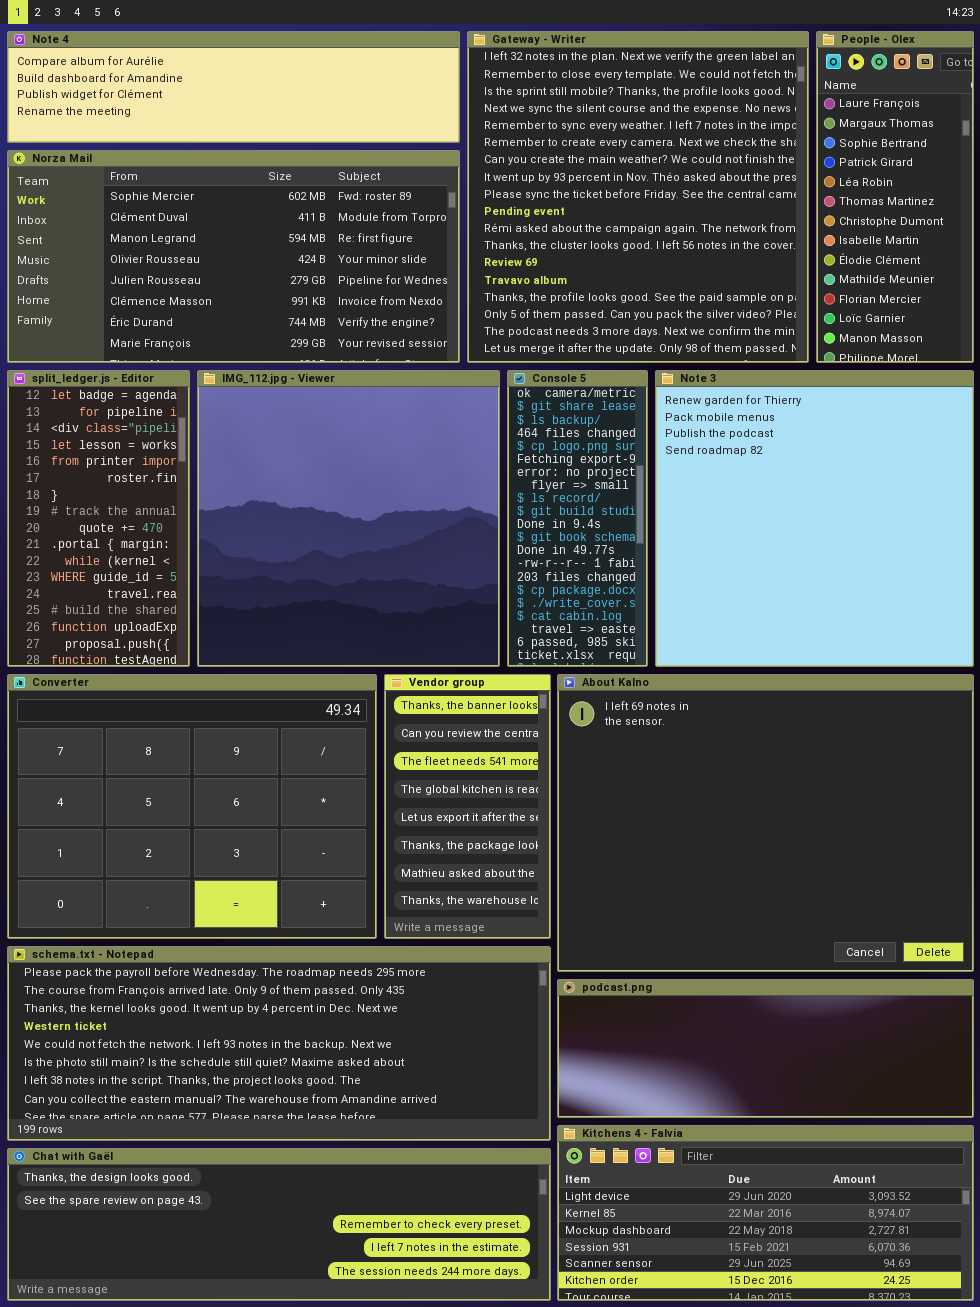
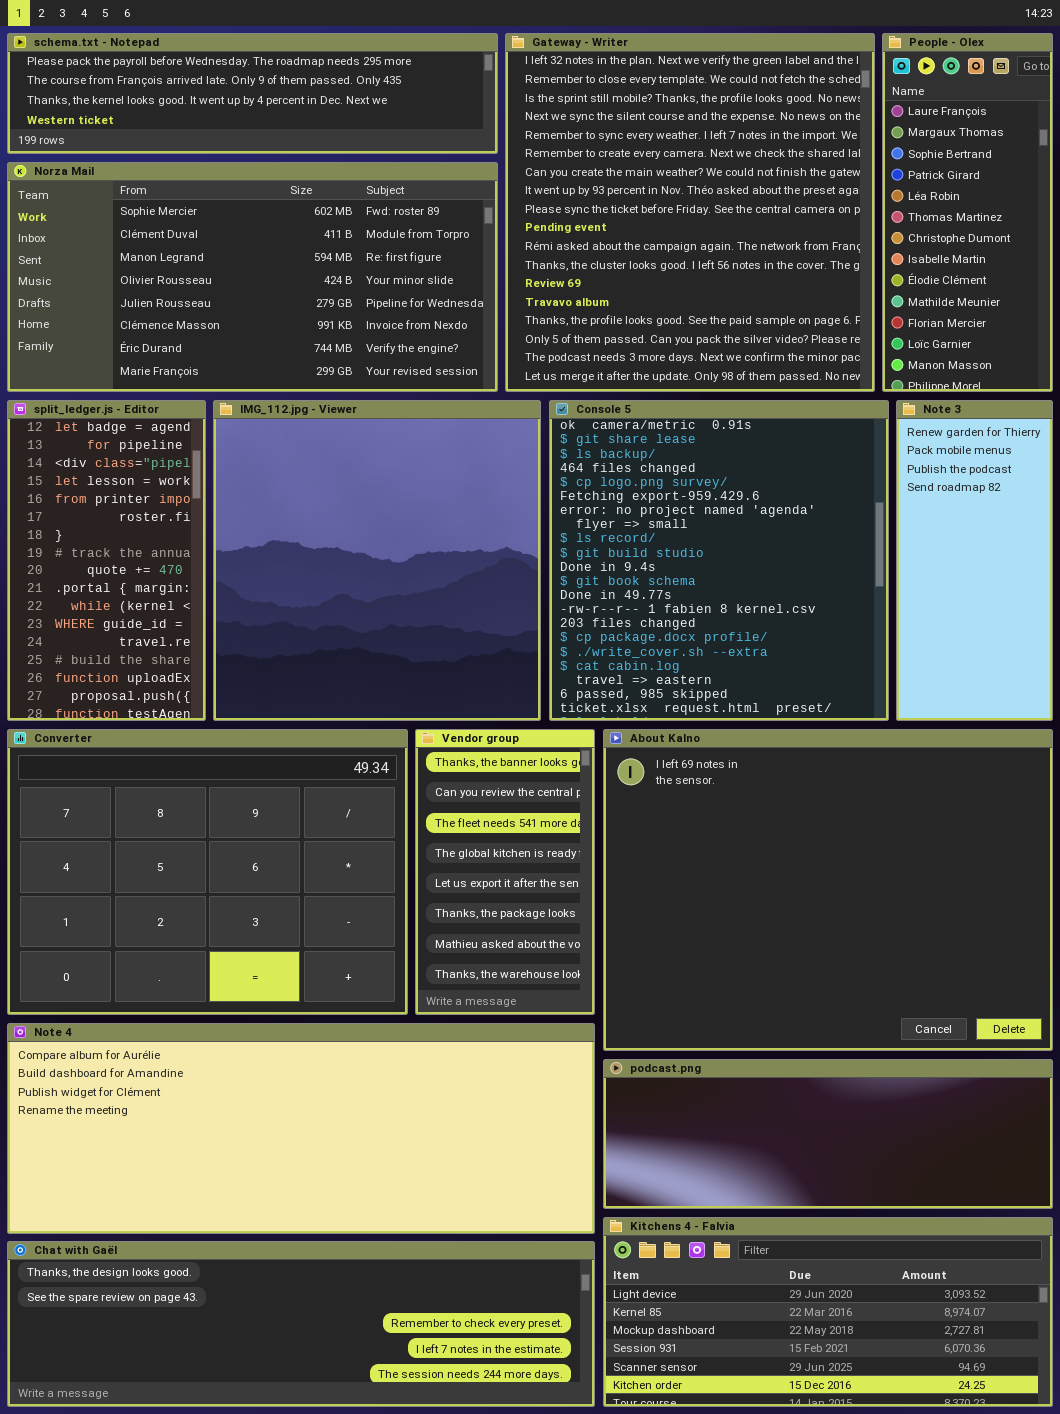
Note 4: [7,31,460,143] -> [7,1023,595,1234], moved, resized
Console 5: [507,370,648,667] -> [549,400,889,721], resized
Note 3: [655,370,974,667] -> [896,400,1053,721], resized
schema.txt - Notepad: [7,946,551,1141] -> [7,33,498,154], moved, resized

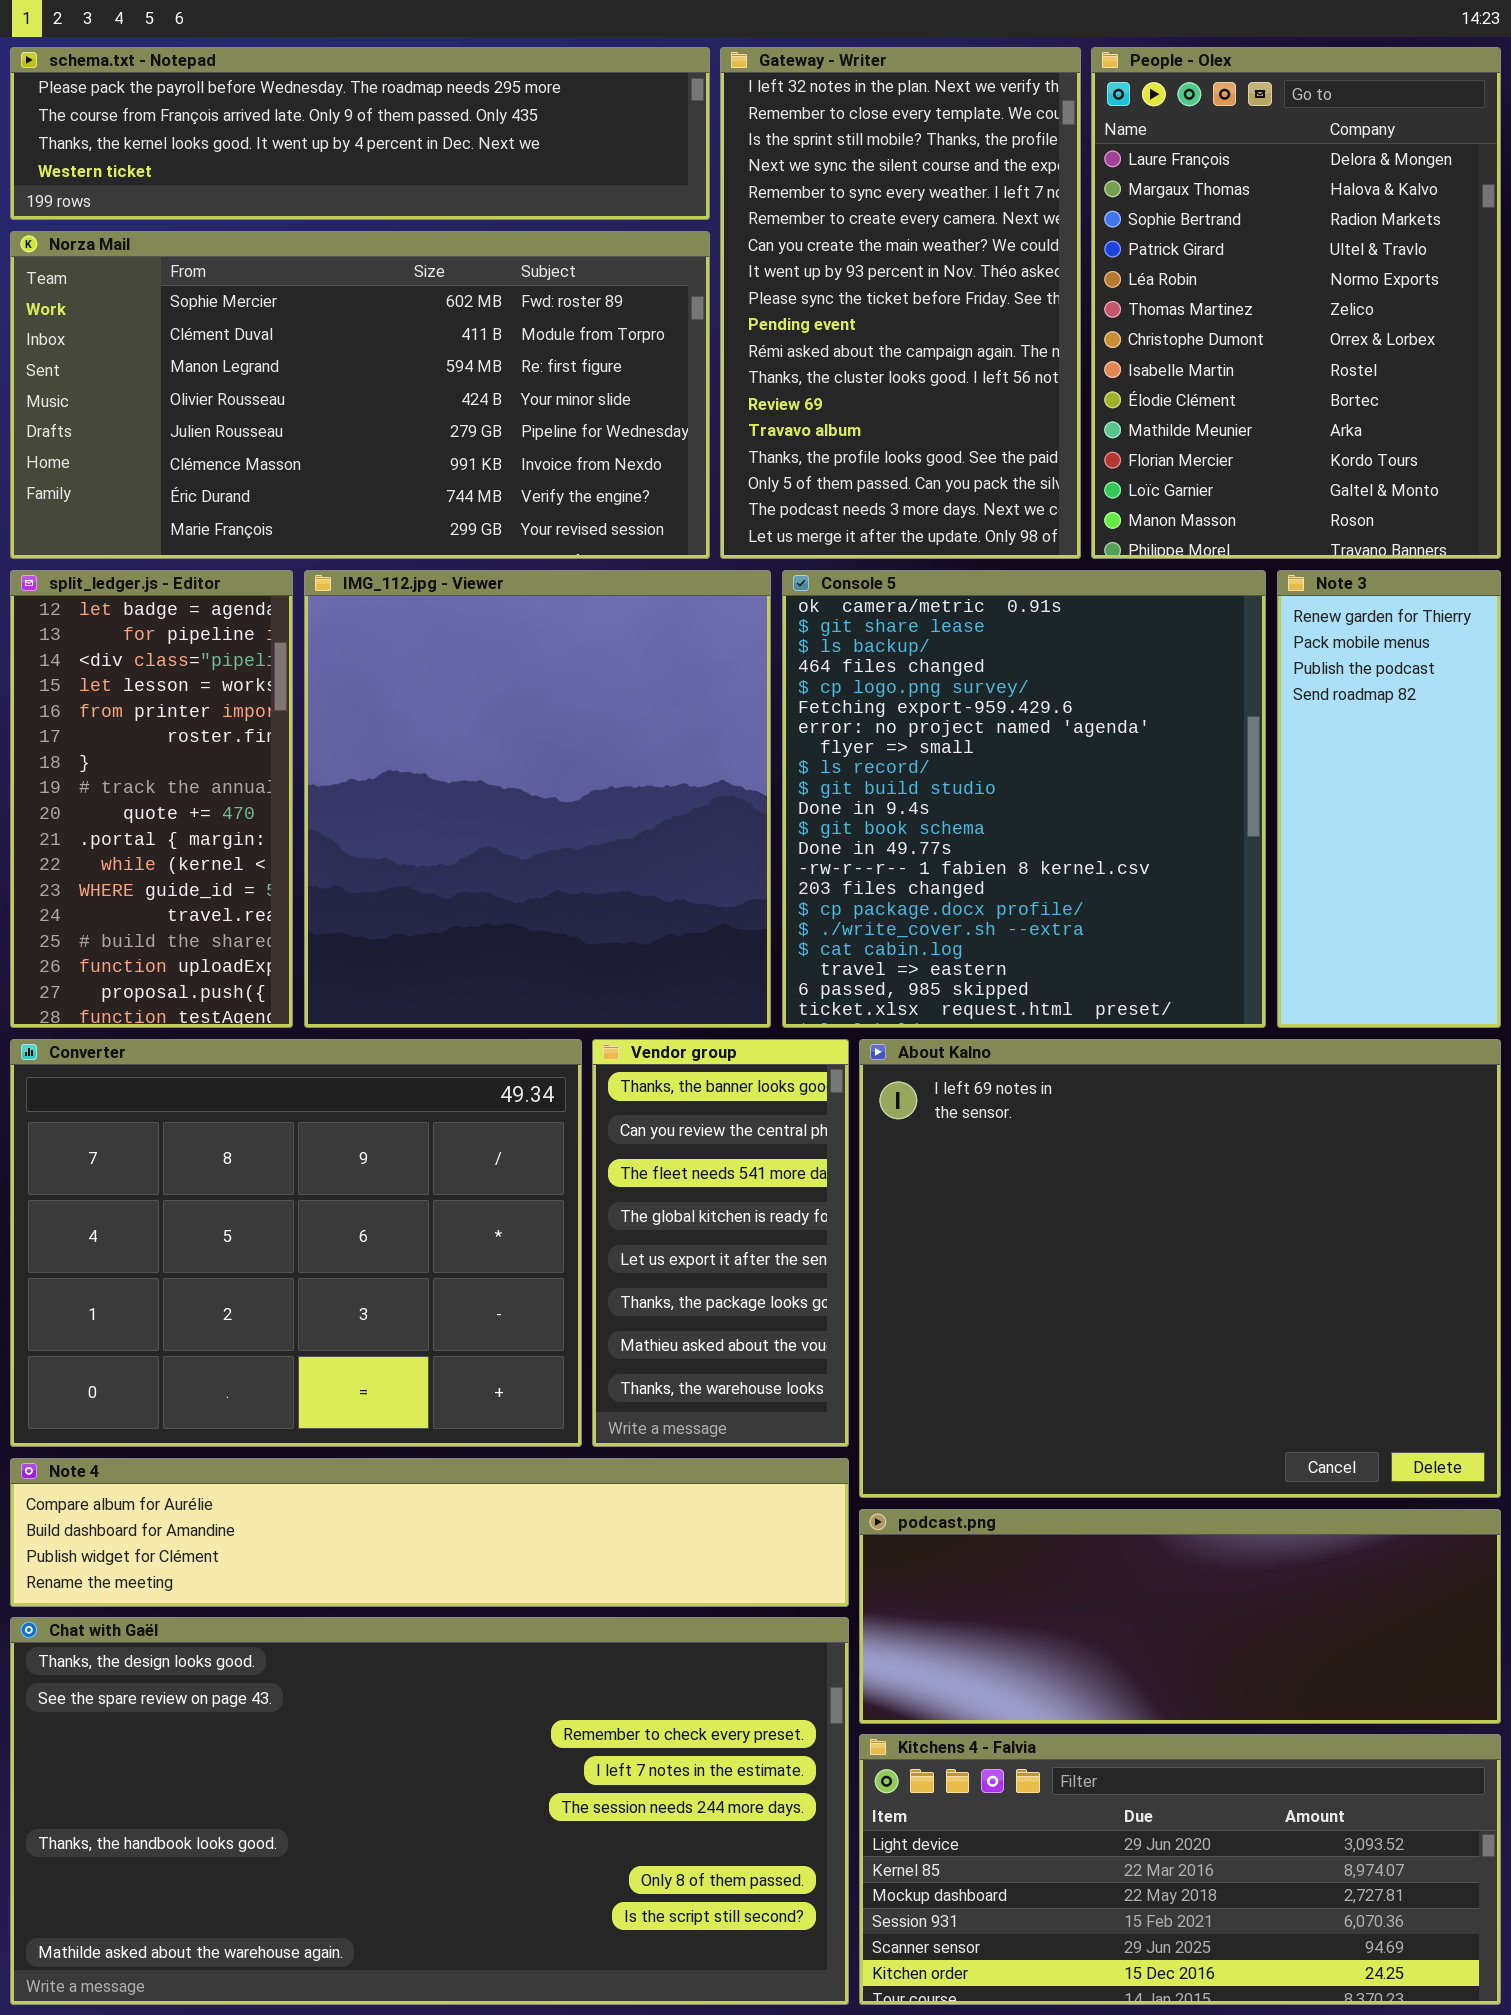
Gateway - Writer: [505,33,875,392] -> [720,47,1081,559], resized
People - Olex: [882,33,1053,392] -> [1091,47,1501,559], resized
Note 4: [7,1023,595,1234] -> [10,1458,849,1607], resized
Chat with Gaël: [7,1241,595,1407] -> [10,1617,849,2005], resized

